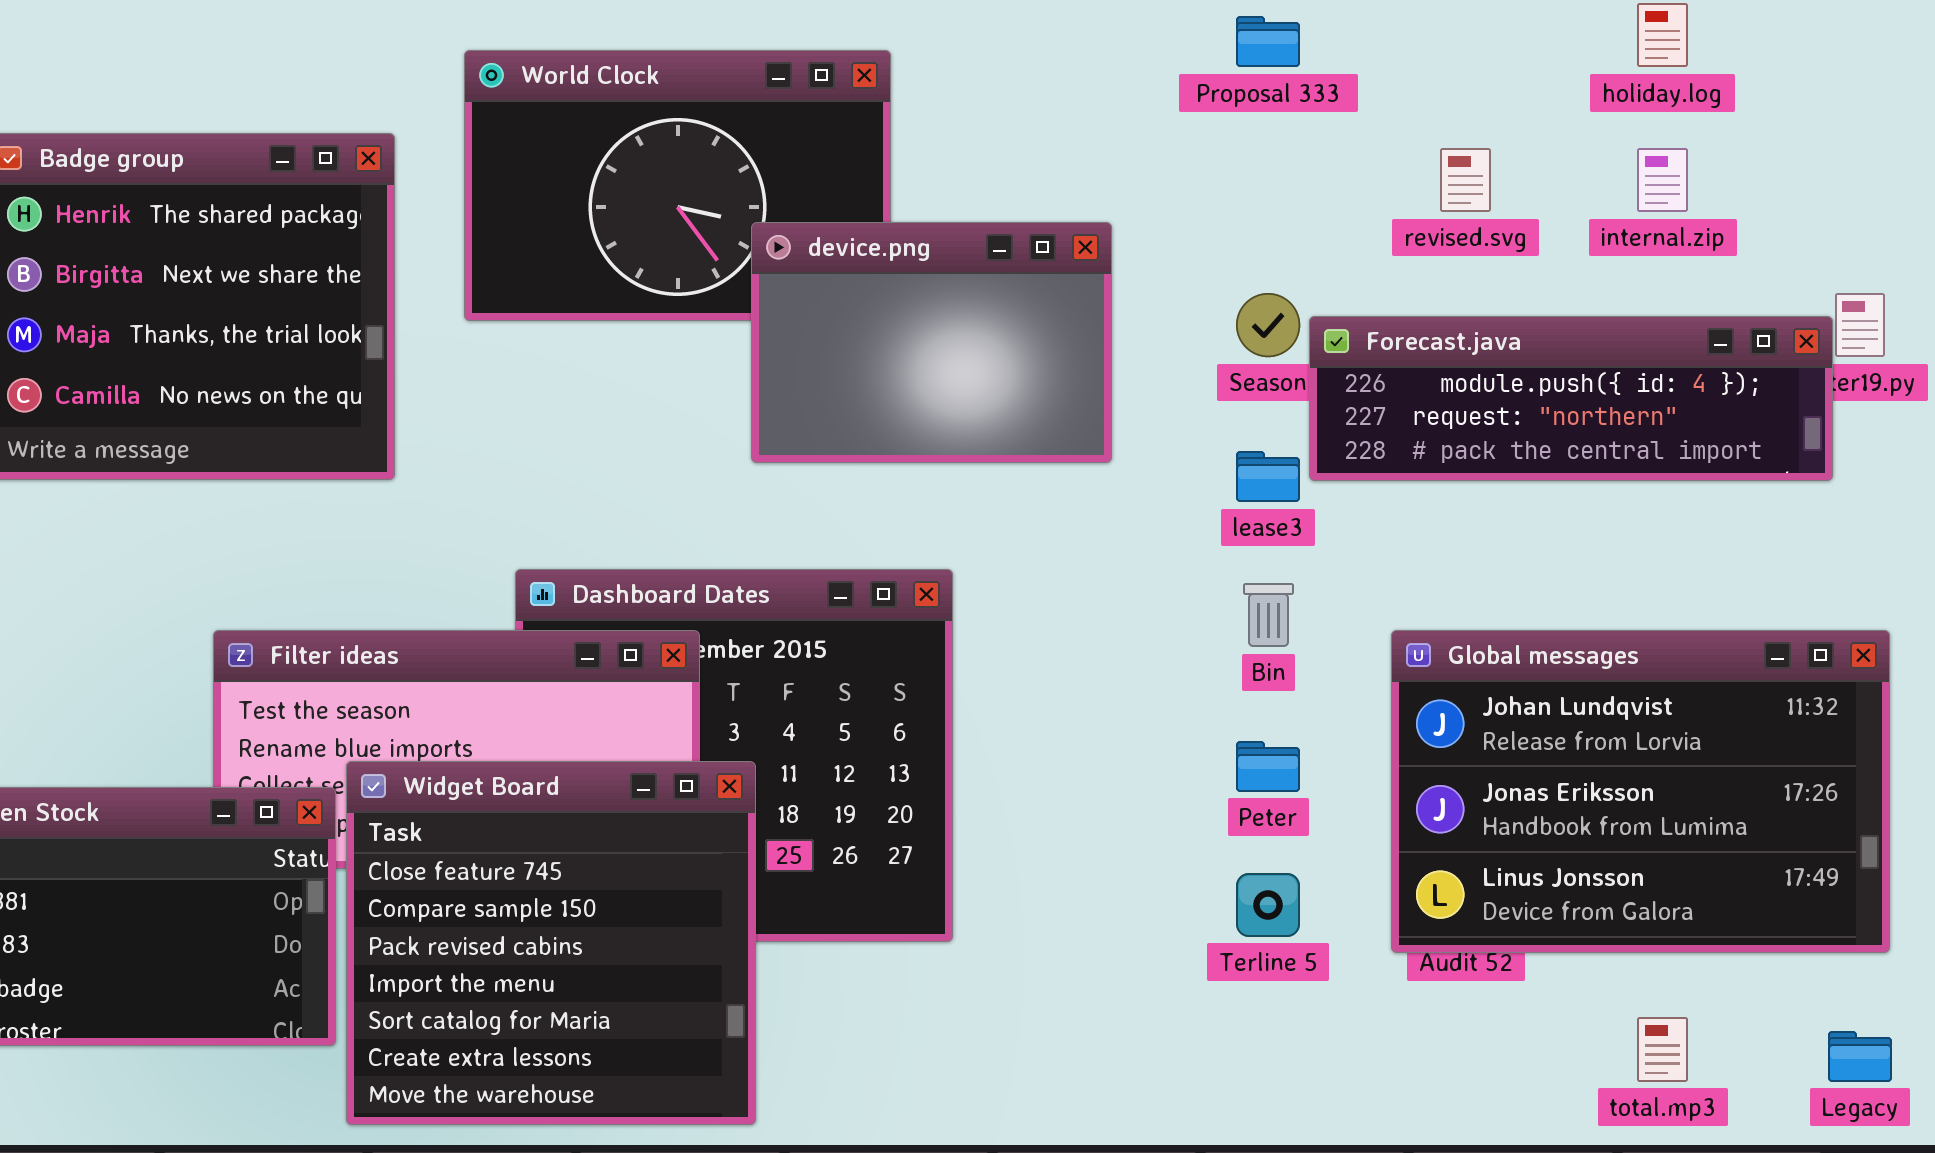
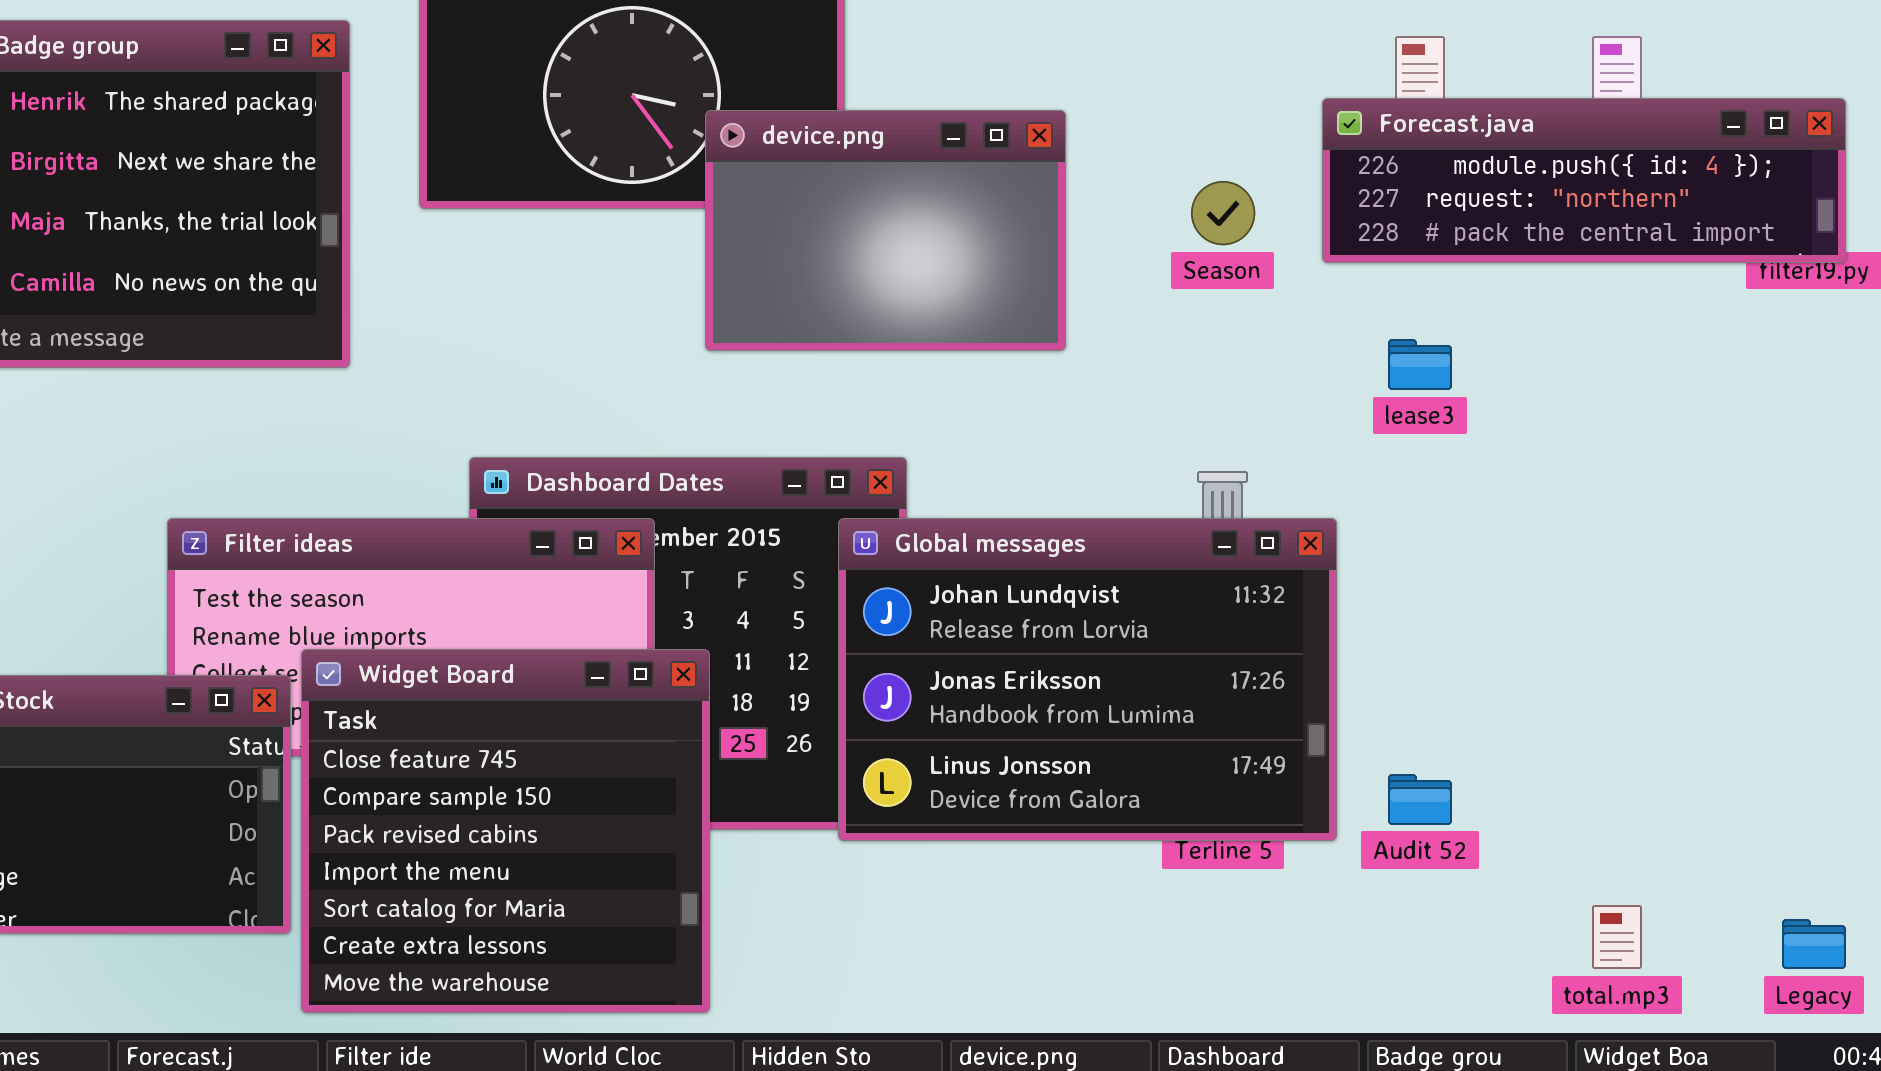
Forecast.java: [1309,316,1833,481] -> [1322,98,1846,263], moved
lease3: [1236,451,1300,502] -> [1388,339,1452,390], moved
Global messages: [1391,630,1890,953] -> [838,518,1337,841], moved

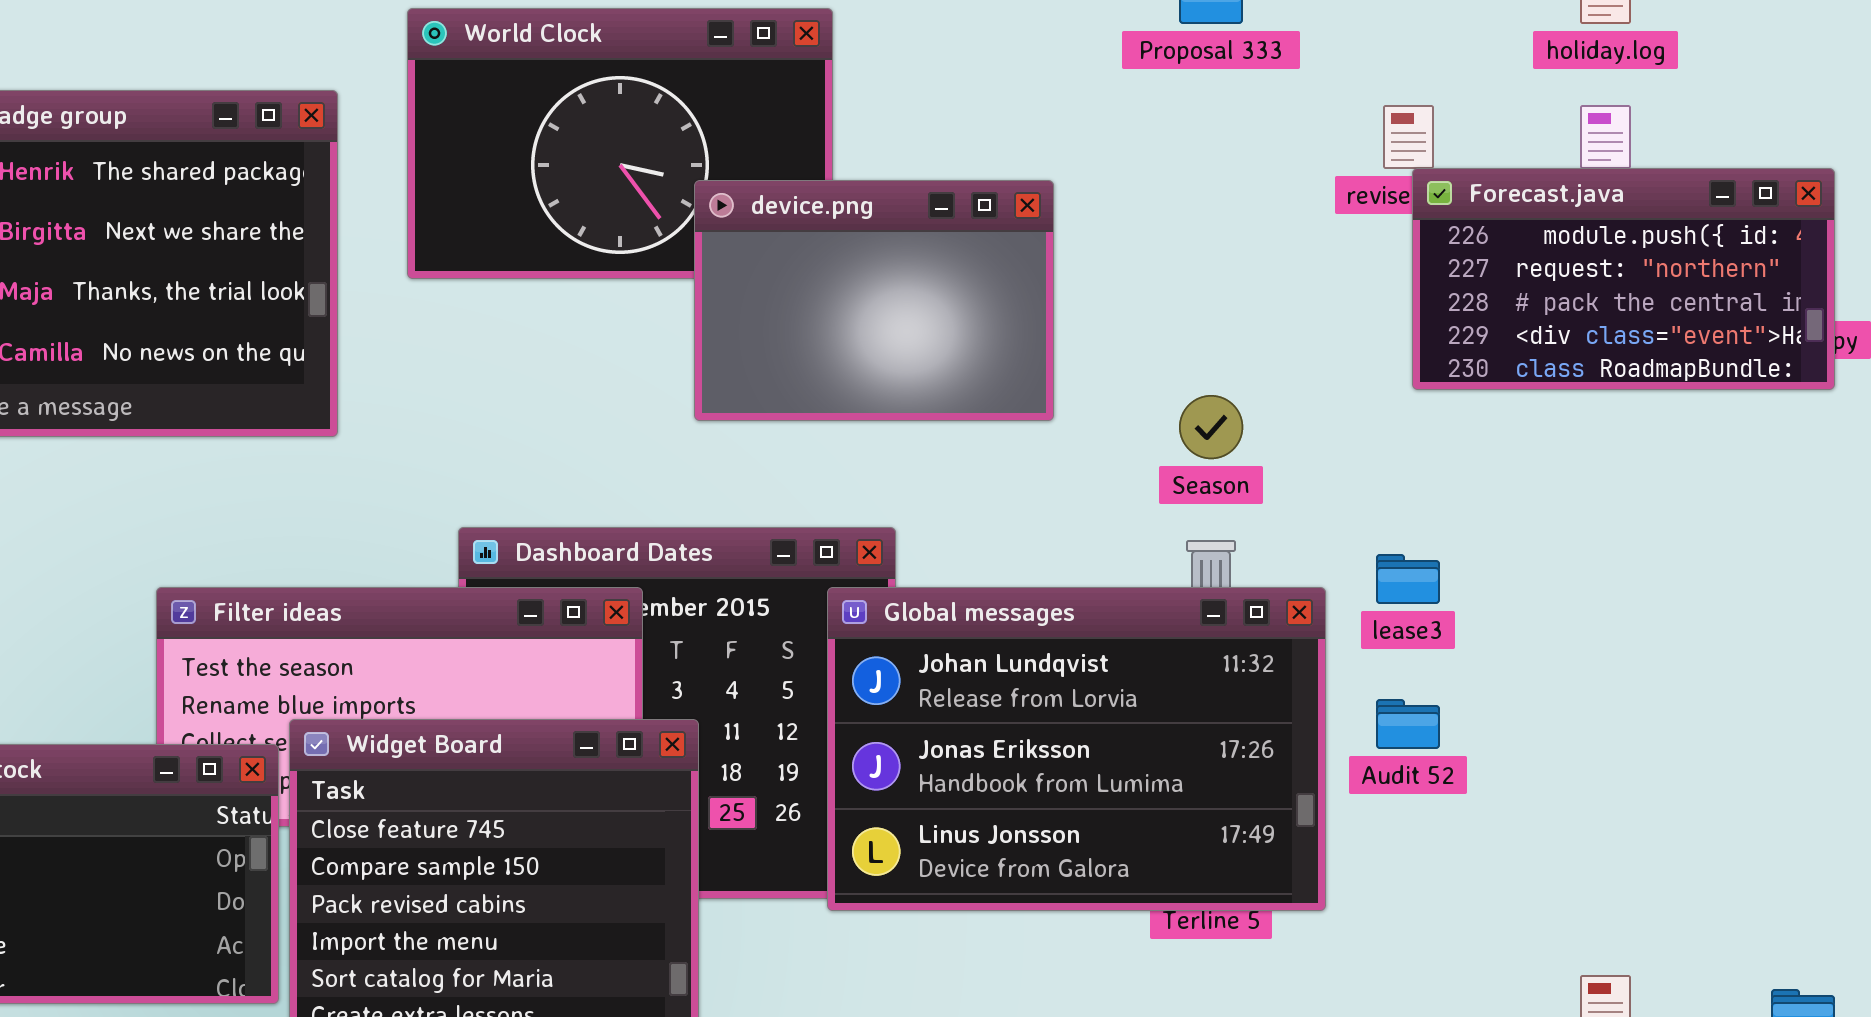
Forecast.java: [1322,98,1846,263] -> [1412,168,1835,390], resized
Season: [1191,181,1255,245] -> [1179,395,1243,459], moved
lease3: [1388,339,1452,390] -> [1376,554,1440,604], moved
Audit 52: [1388,774,1452,825] -> [1376,699,1440,749], moved

